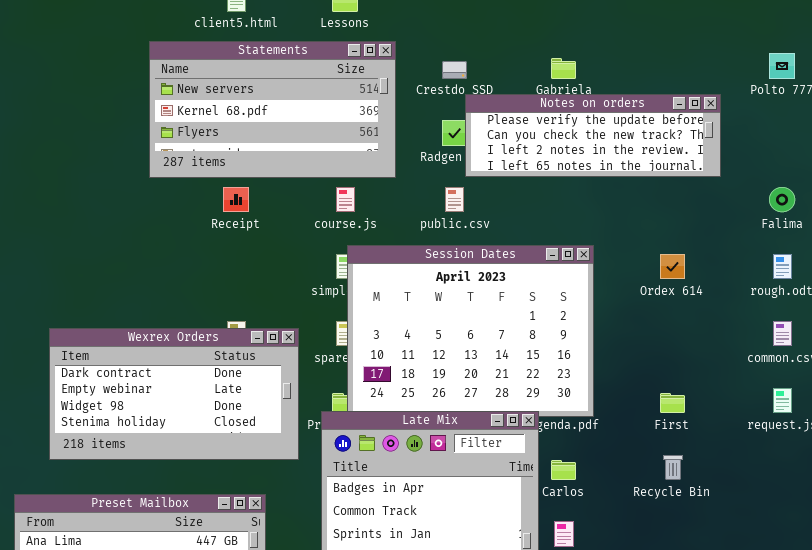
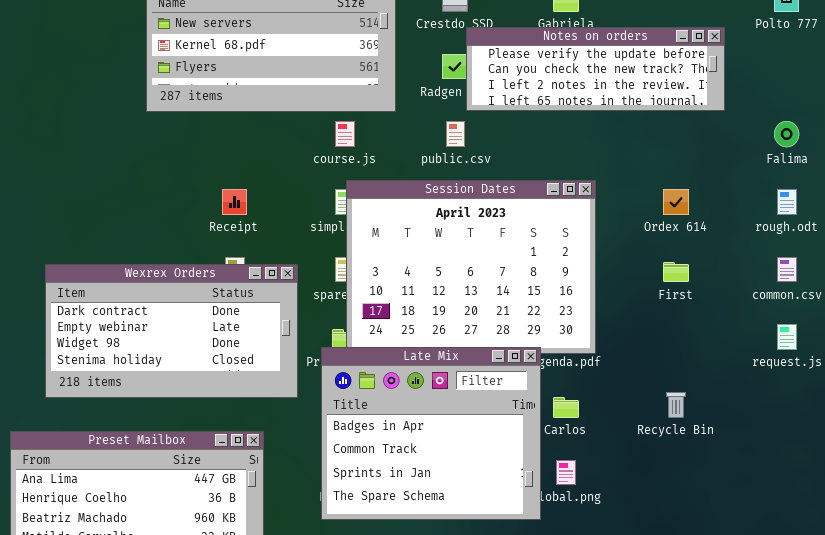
Receipt: [223,187,249,212] -> [222,189,247,215], moved
First: [660,393,685,413] -> [663,262,689,282], moved

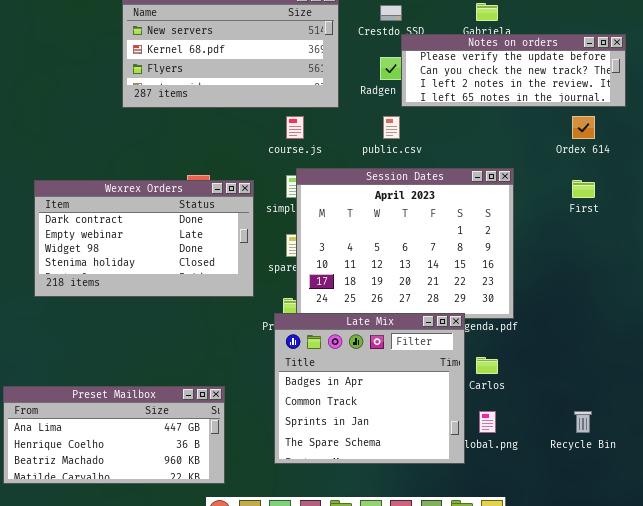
Ordex 614: [663,189,689,215] -> [572,116,595,139], moved
First: [663,262,689,282] -> [572,180,595,198], moved
Wexrex Orders: [45,264,298,398] -> [34,180,254,297], moved
Recycle Bin: [666,392,686,418] -> [574,411,592,433], moved

